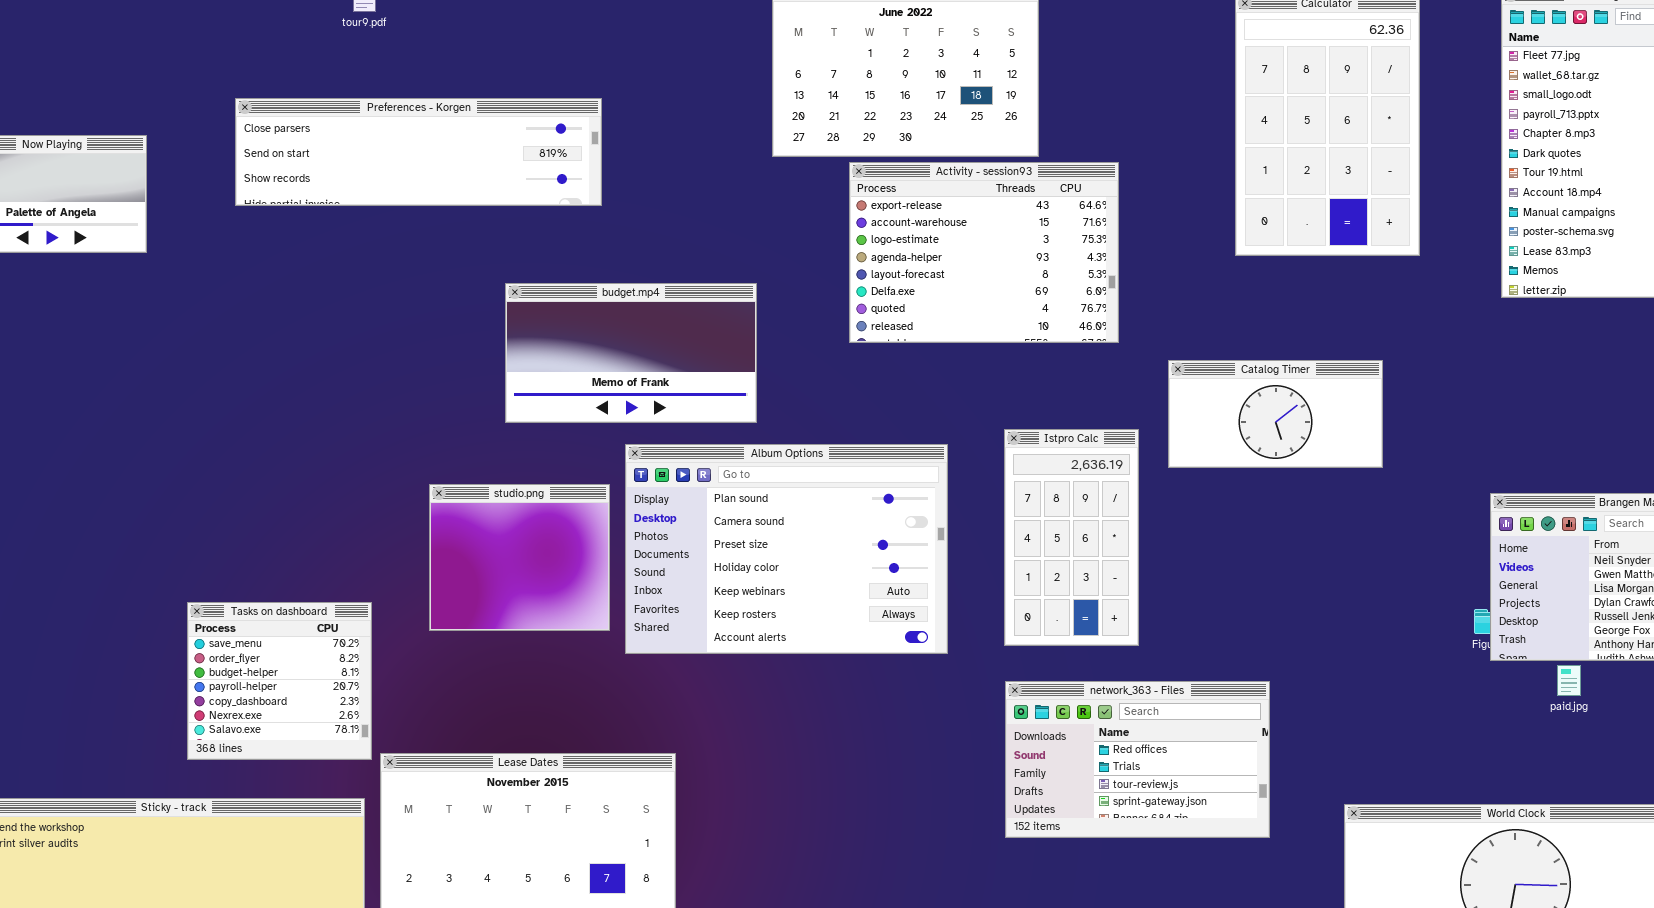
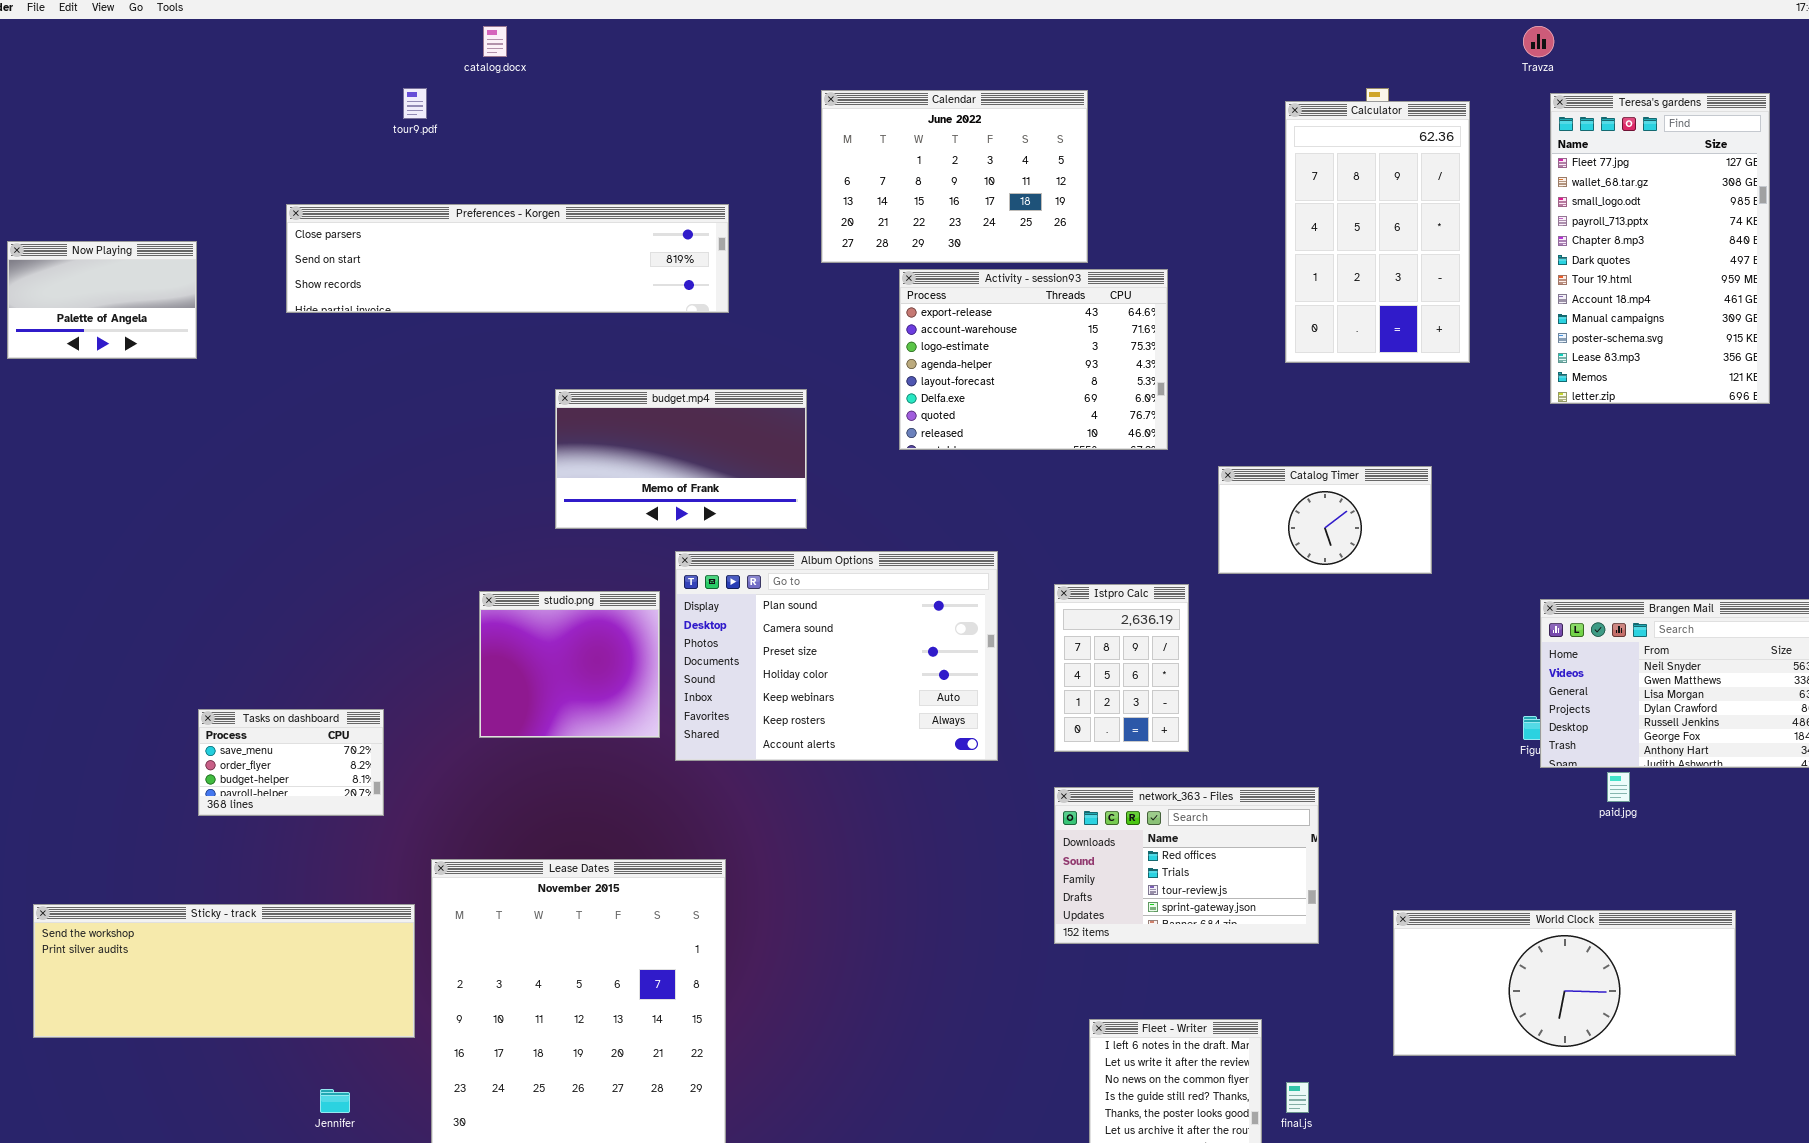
Preferences - Korgen: [235,98,602,206] -> [286,204,729,313], resized
Istpro Calc: [1004,429,1139,646] -> [1054,584,1189,752], resized
Tasks on dashboard: [187,602,372,760] -> [198,709,384,816], moved, resized

